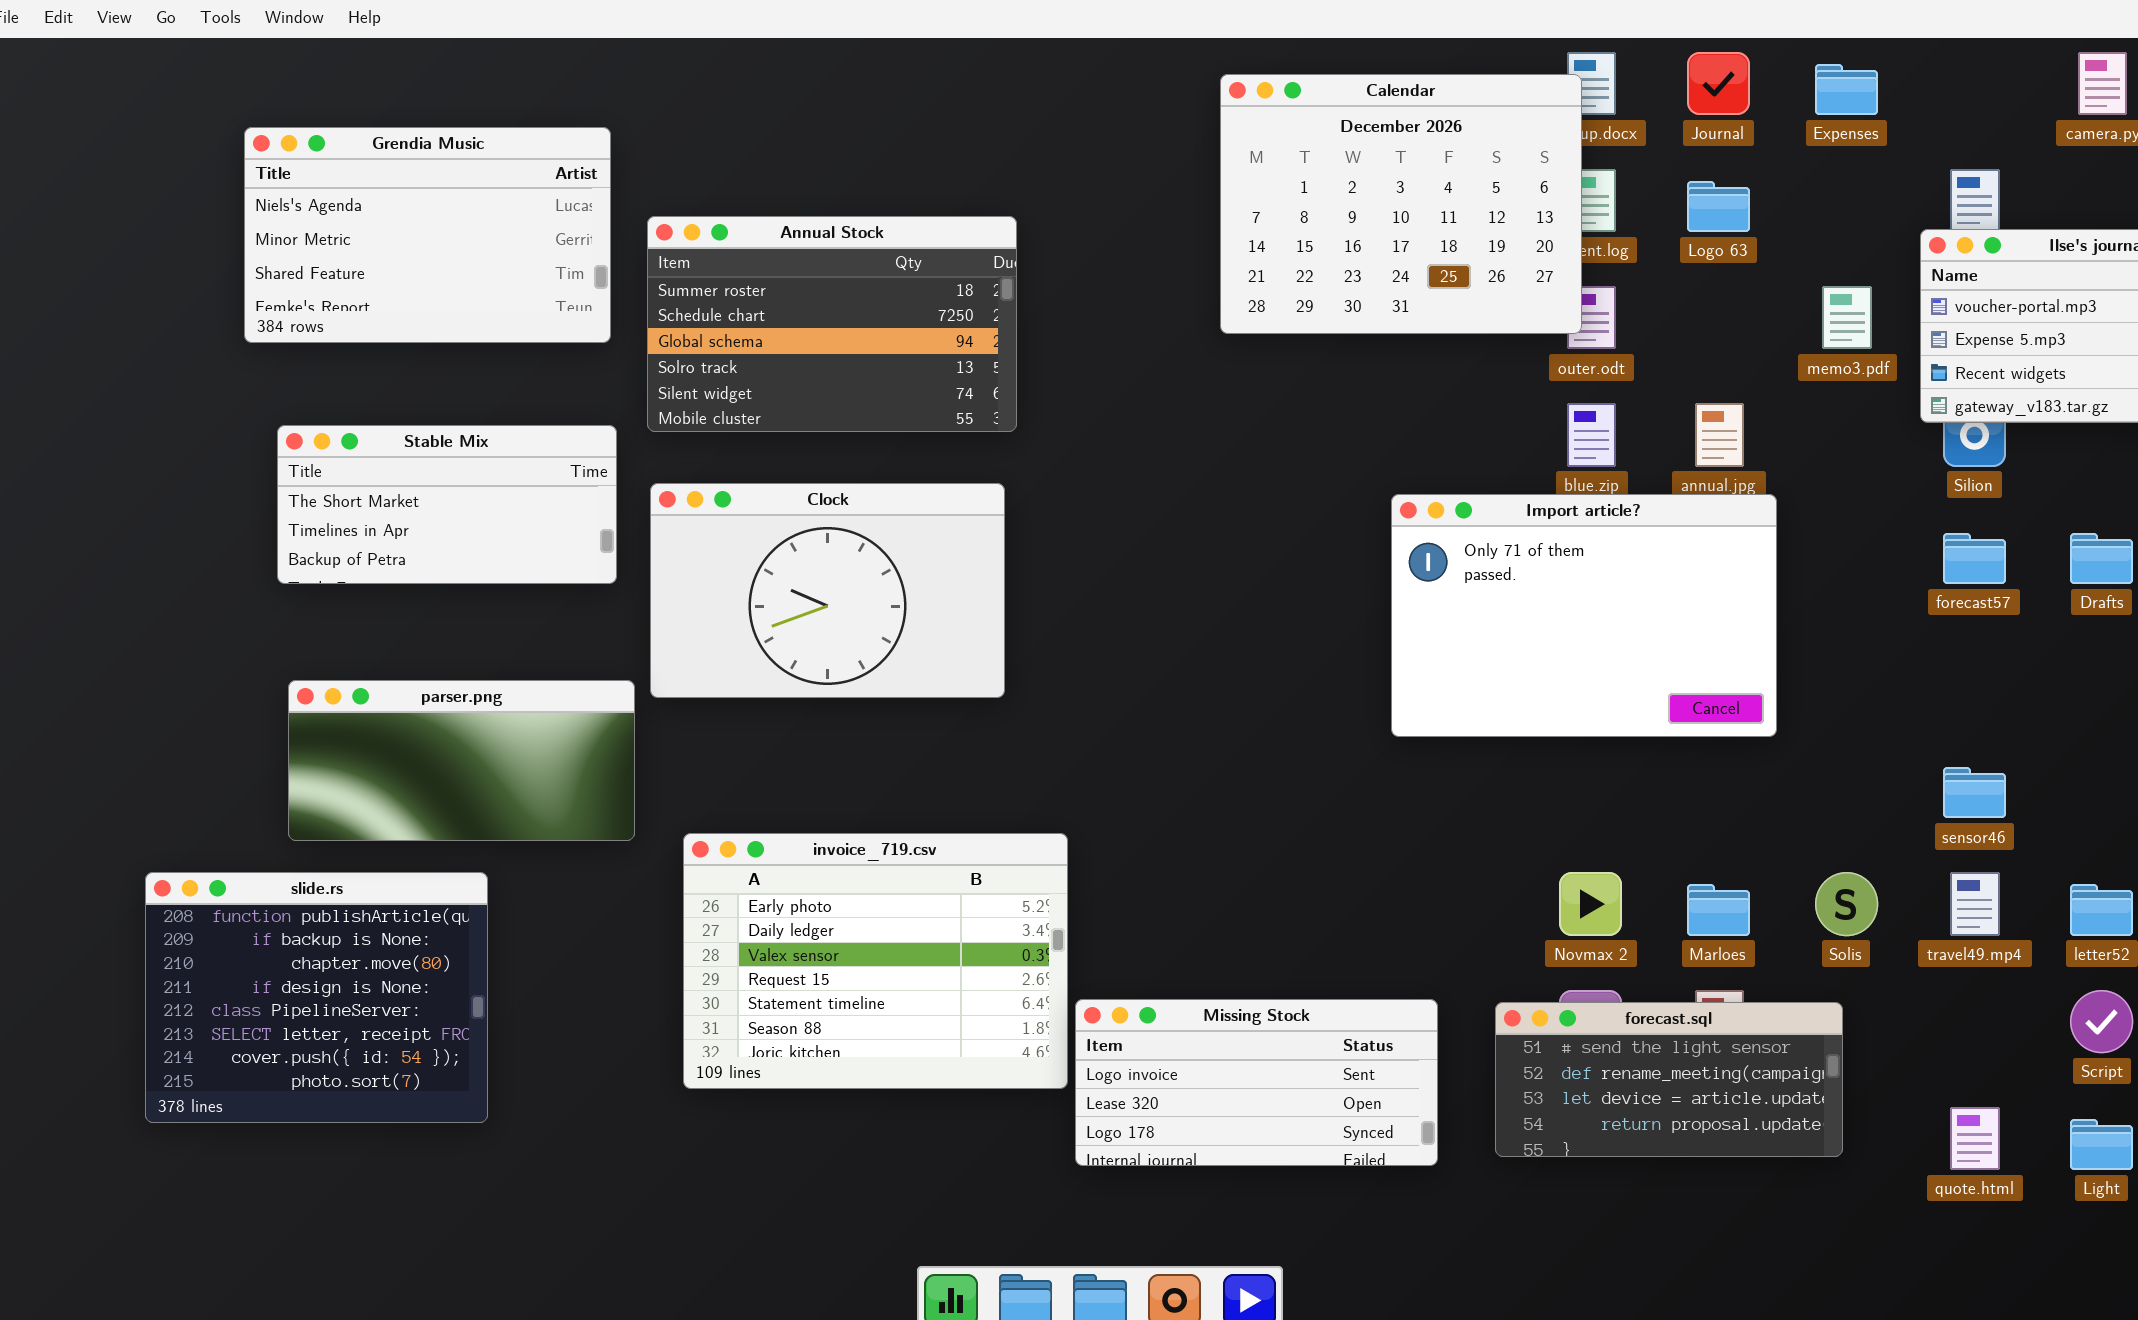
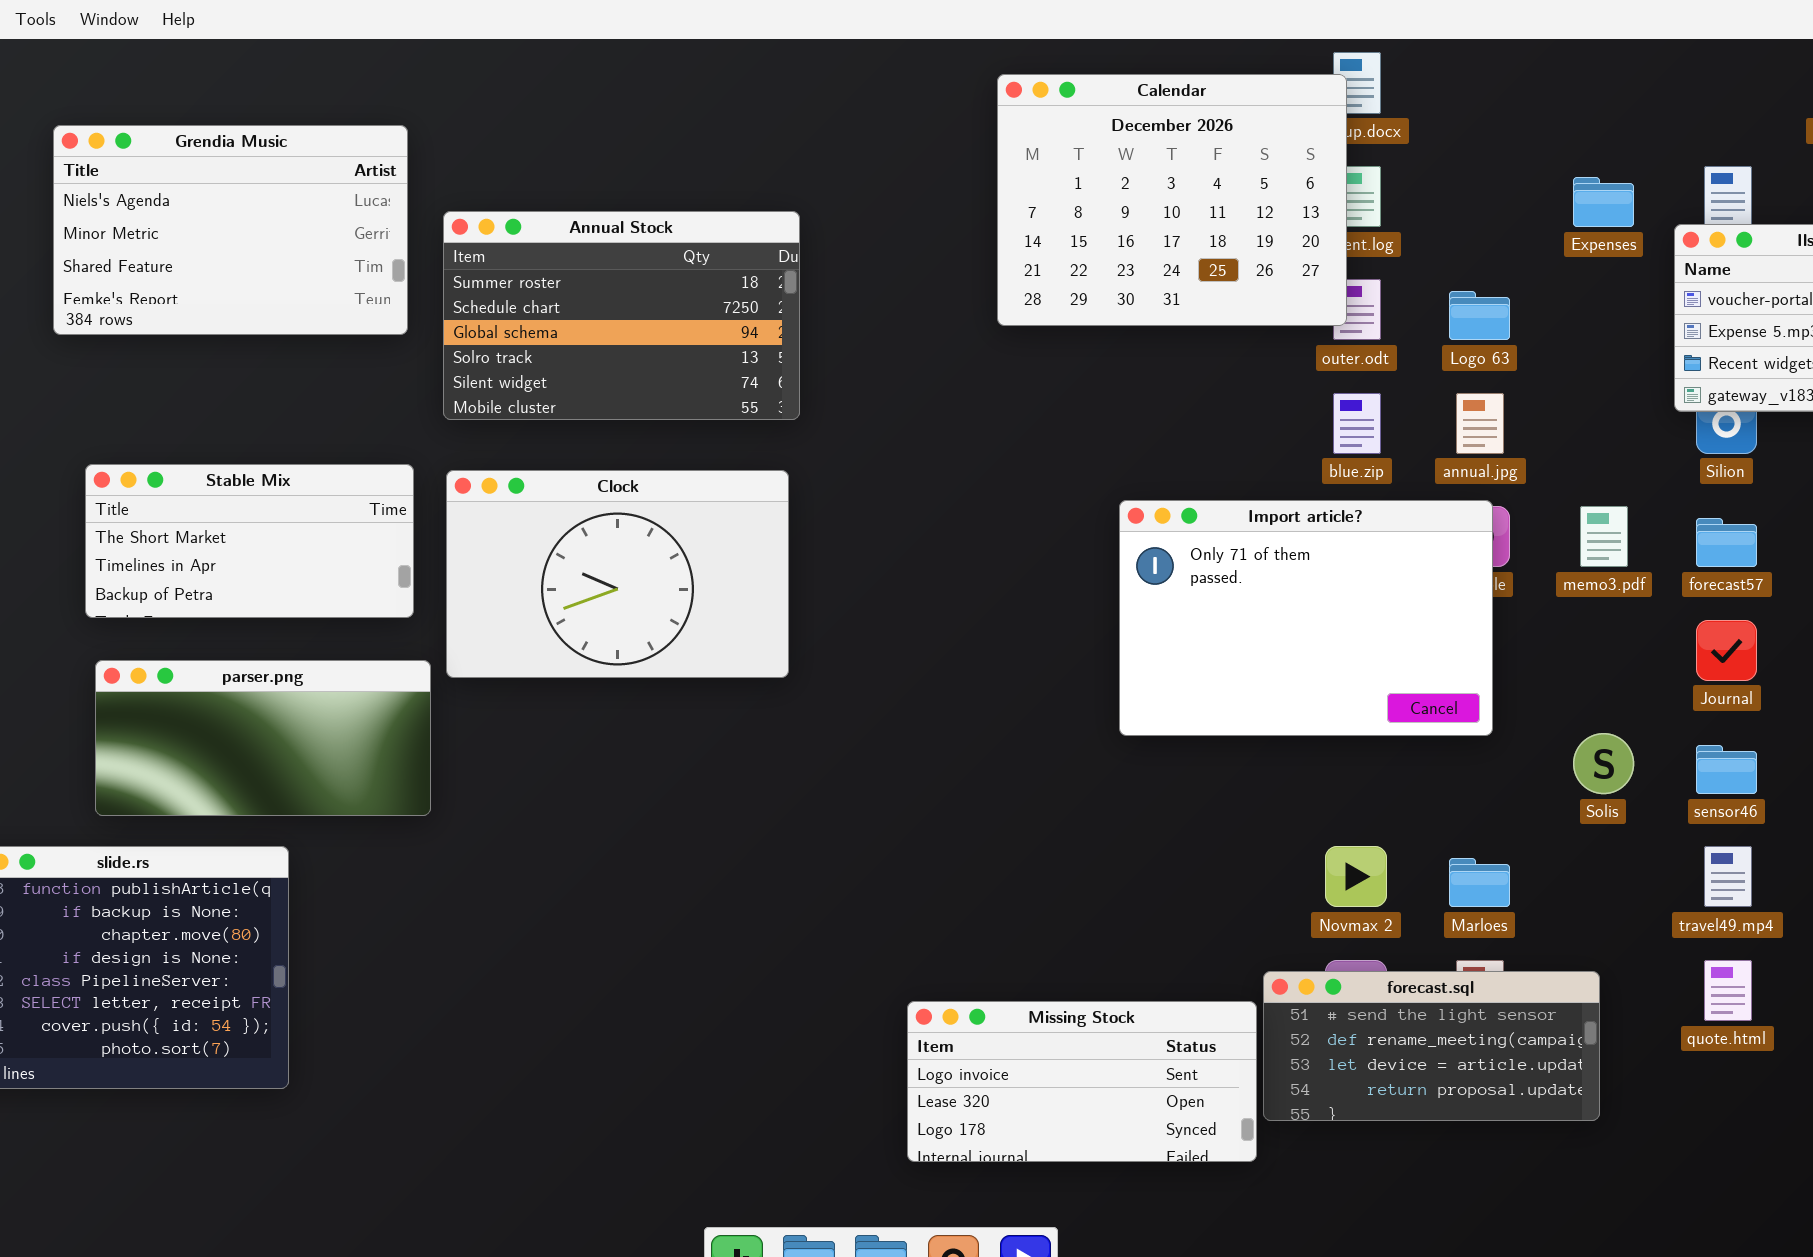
Journal: [1687,52,1750,115] -> [1696,620,1757,681], moved
Expenses: [1815,64,1878,115] -> [1573,177,1634,227], moved
Logo 63: [1687,181,1750,232] -> [1449,291,1510,340], moved
memo3.pdf: [1822,286,1872,349] -> [1580,506,1628,567], moved
Stable Mix: [277,425,617,584] -> [85,464,414,618], moved
Import article?: [1391,494,1777,737] -> [1119,500,1493,736], moved
invoice_719.csv: [683,833,1068,1089] -> none, closed
Solis: [1815,872,1878,936] -> [1573,733,1634,794], moved
Missing Stock: [1075,999,1438,1166] -> [907,1001,1257,1162], moved
quote.html: [1950,1107,2000,1170] -> [1704,960,1752,1021], moved

